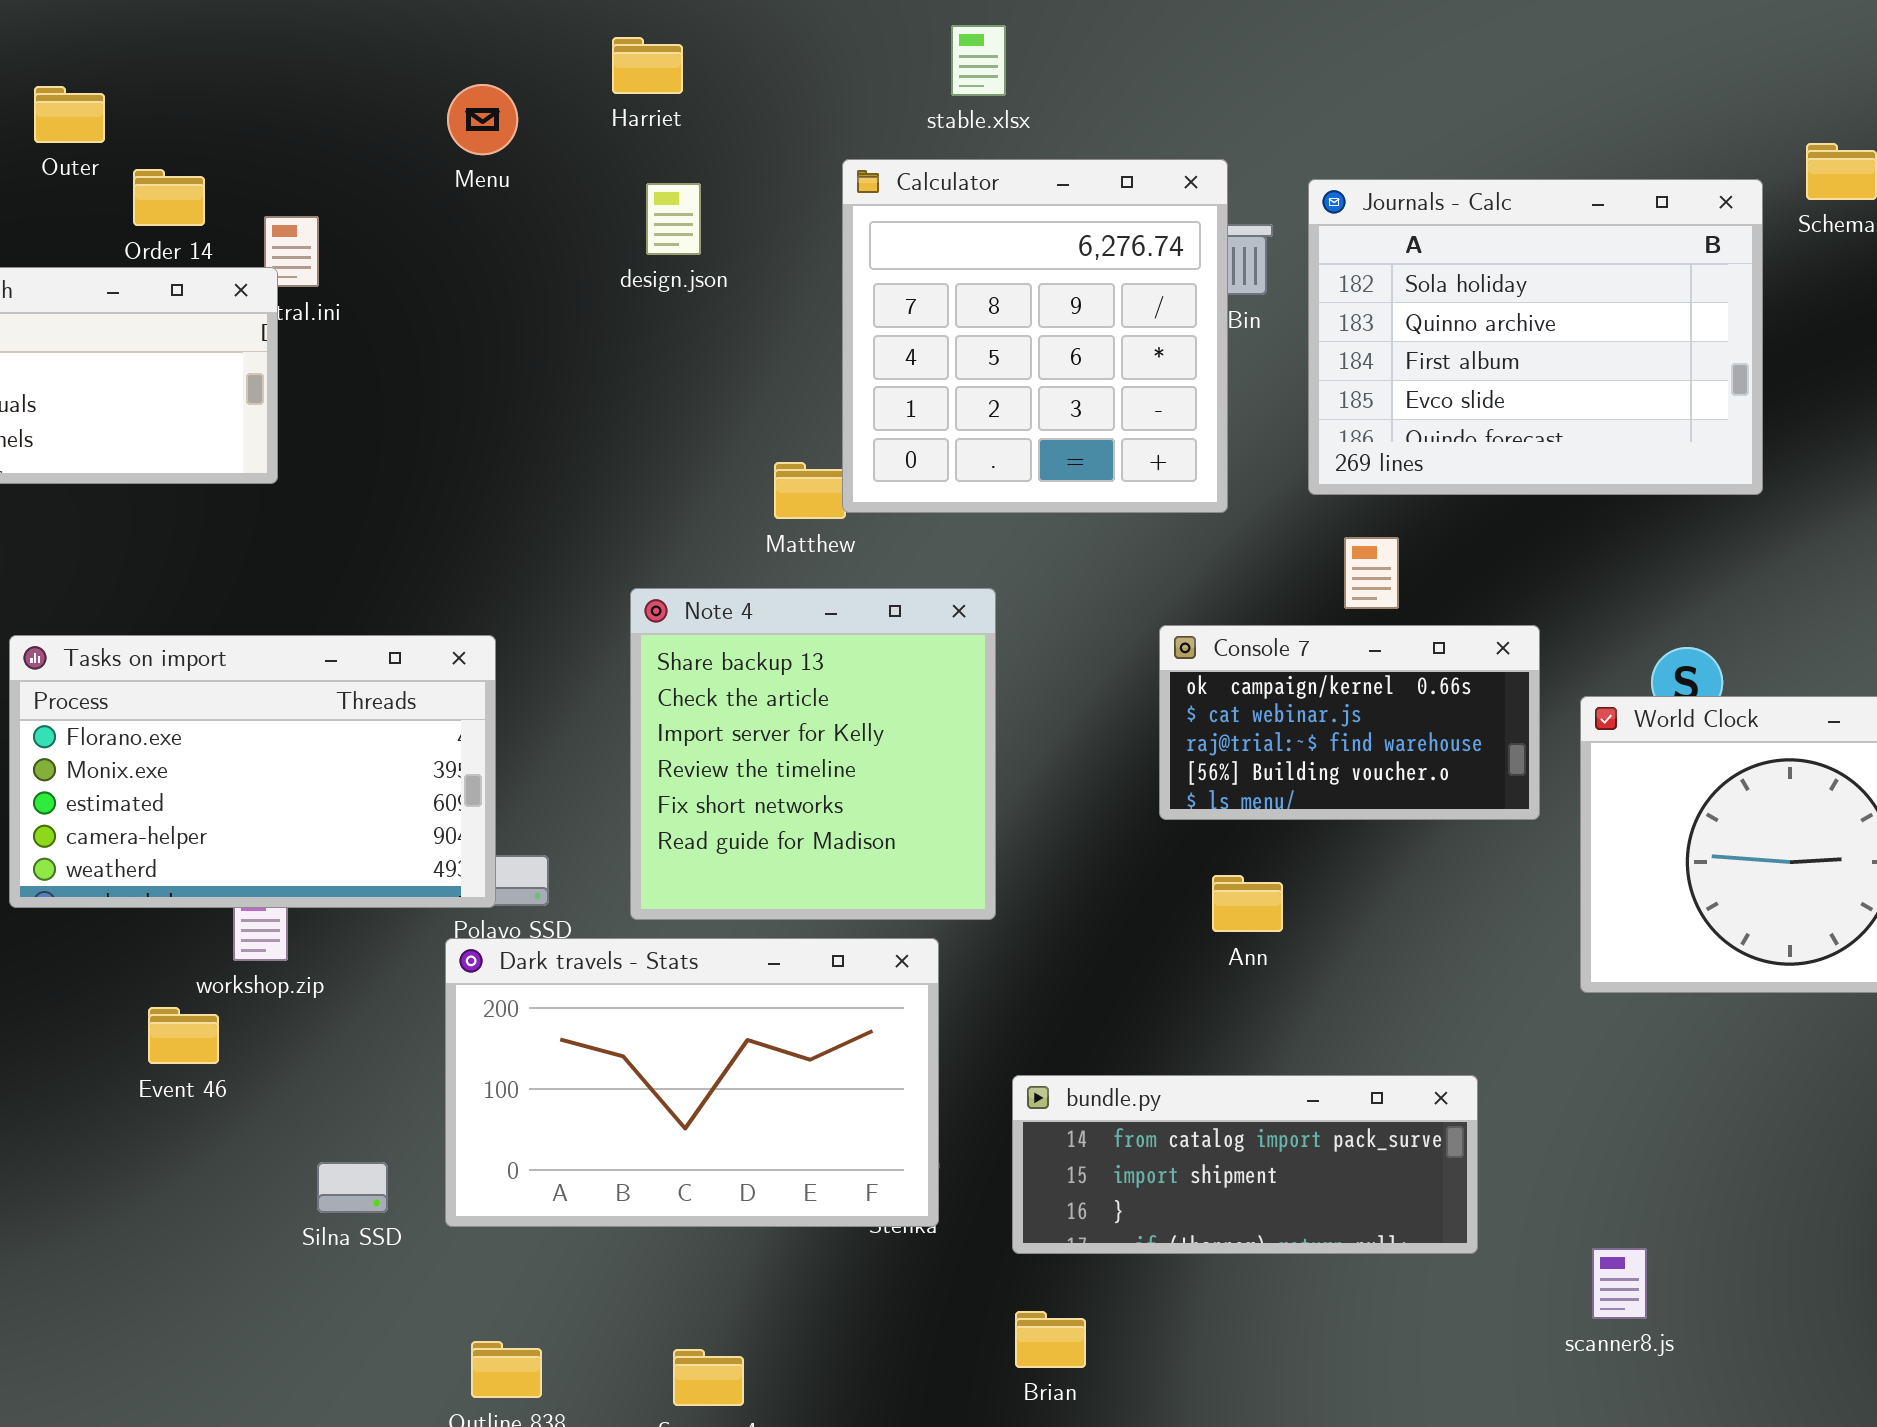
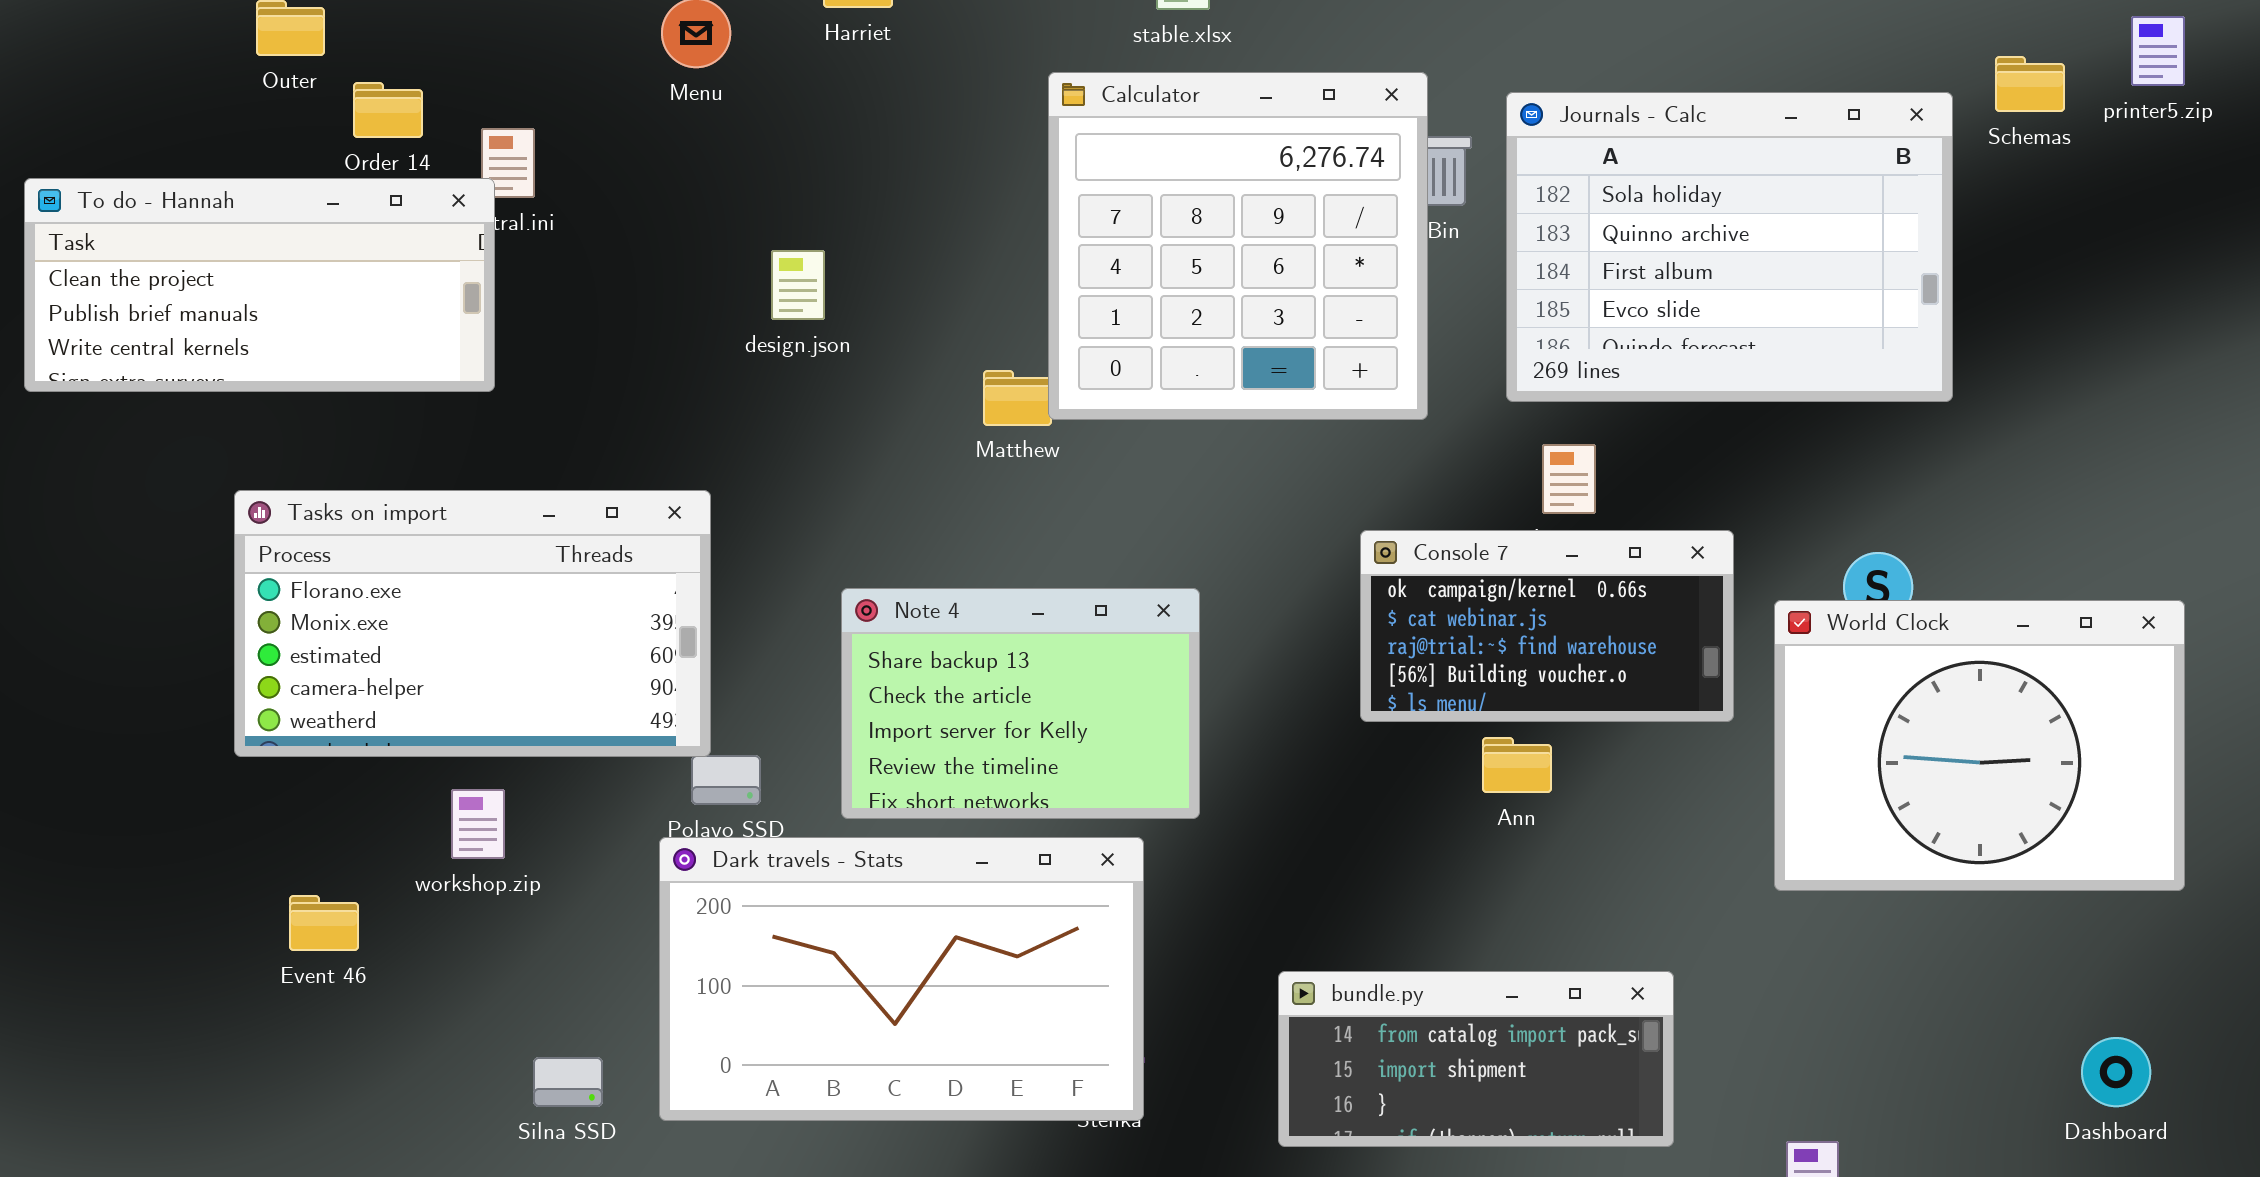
design.json: [646,183,701,255] -> [771,250,825,320], moved
Note 4: [630,588,996,920] -> [841,588,1200,819], resized
Tasks on import: [9,635,496,908] -> [234,490,711,757], moved
Ann: [1212,875,1283,932] -> [1482,737,1552,793], moved
Event 46: [148,1007,219,1064] -> [289,895,359,951], moved
bundle.py: [1012,1075,1478,1254] -> [1278,971,1674,1147], resized

